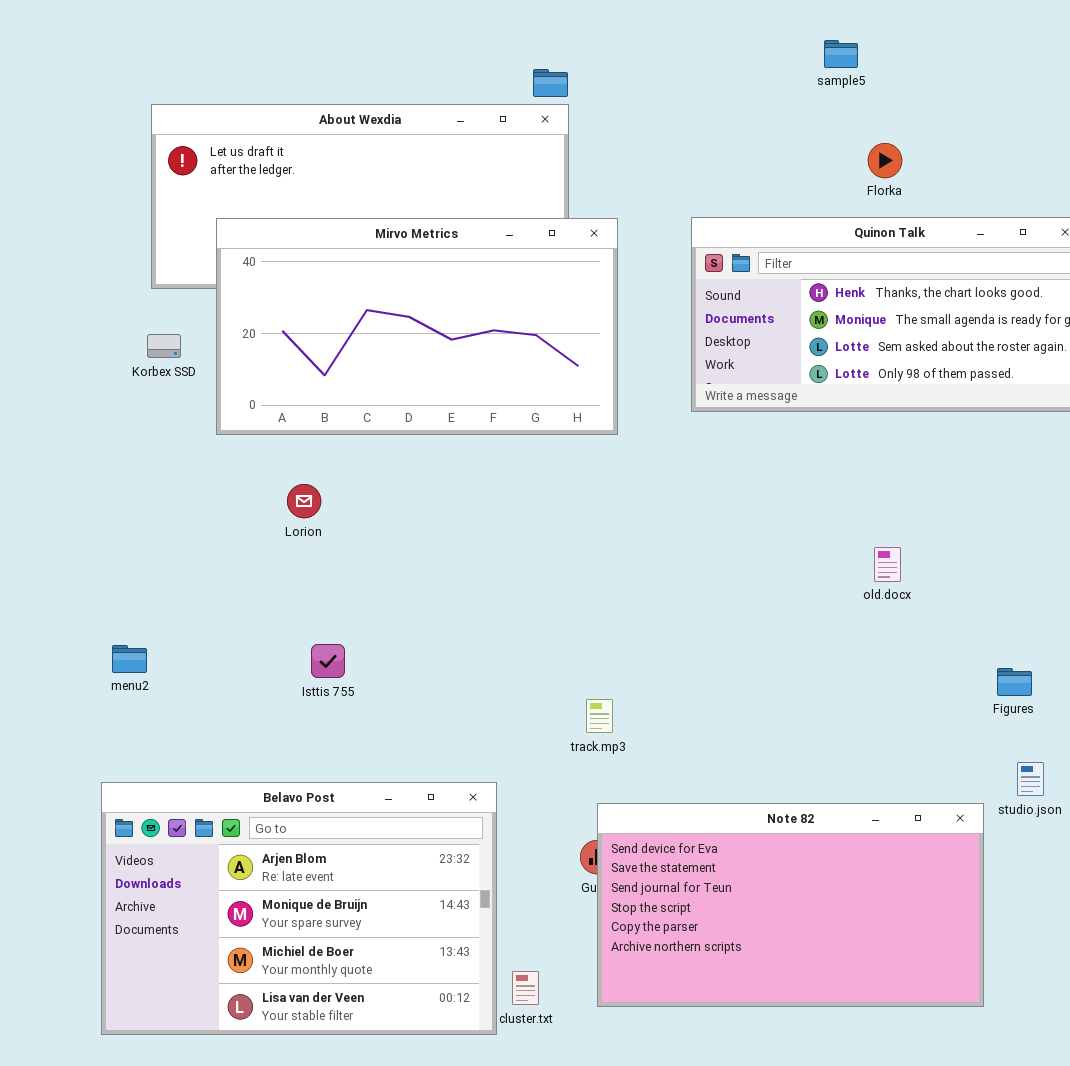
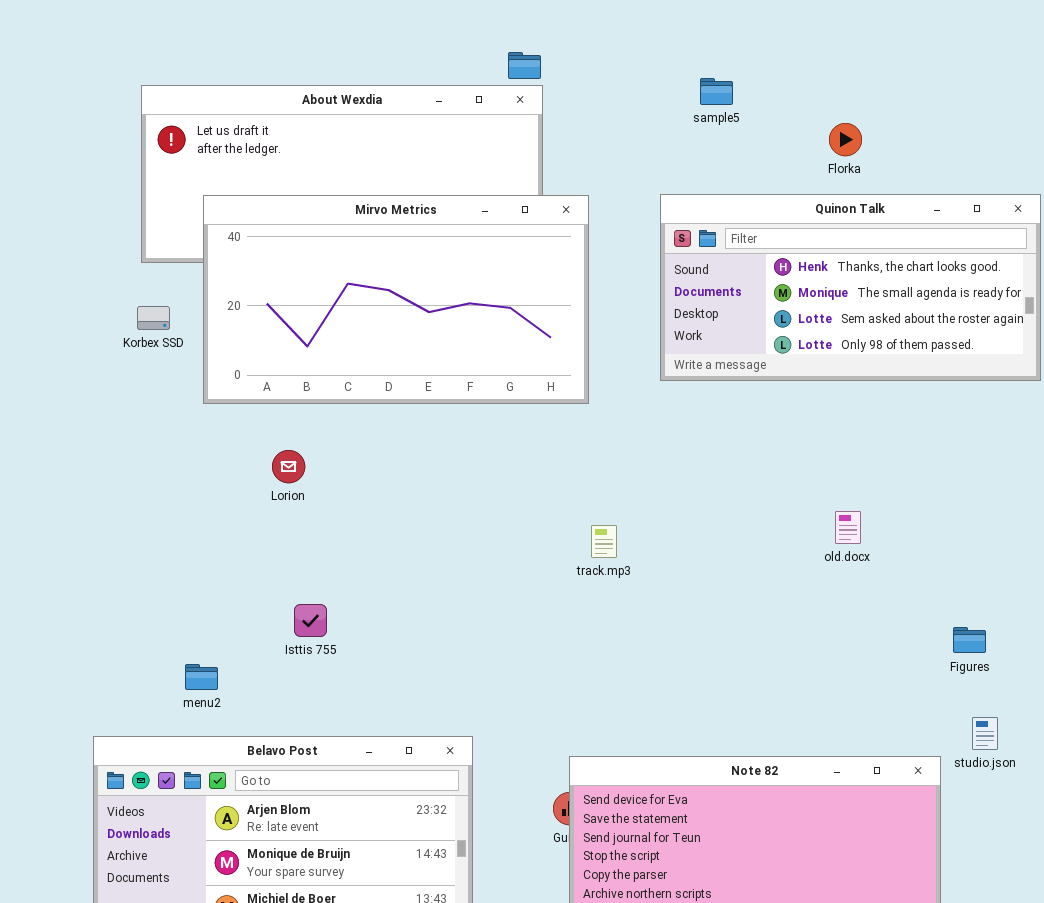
sample5: [824,40,858,68] -> [700,78,733,105], moved
menu2: [112,645,147,673] -> [185,664,218,690], moved
track.mp3: [586,699,613,733] -> [591,525,617,558], moved

